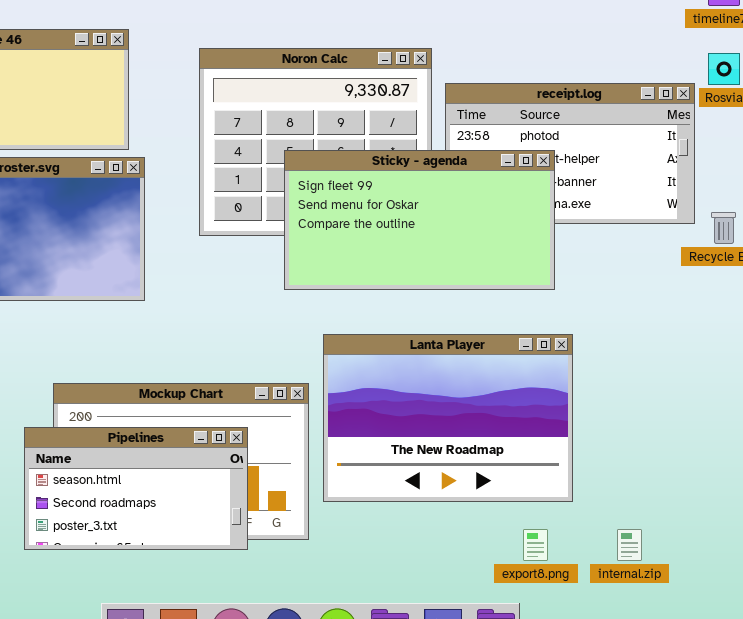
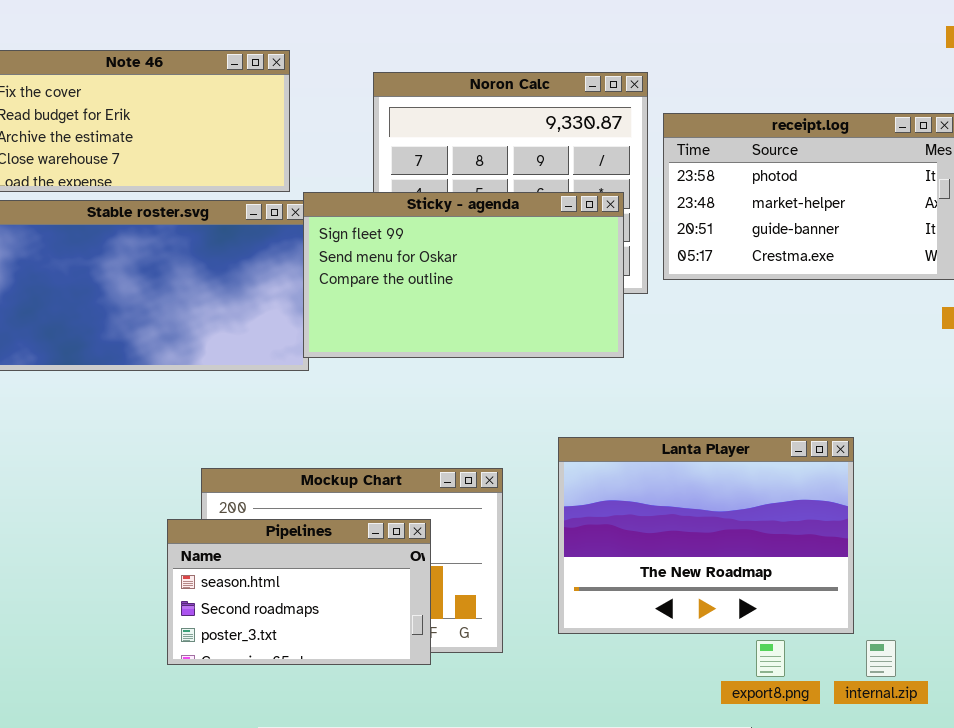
Sticky - agenda: [284,150,555,290] -> [303,192,624,358], moved
Lanta Player: [323,334,573,502] -> [558,437,854,634], moved

